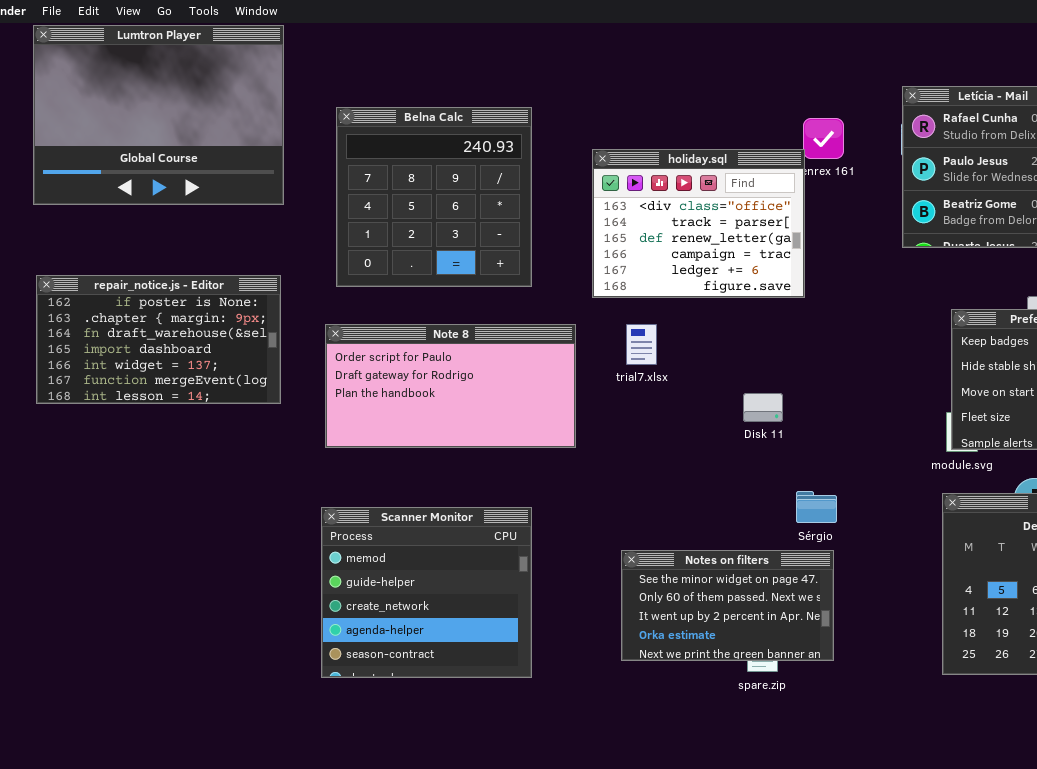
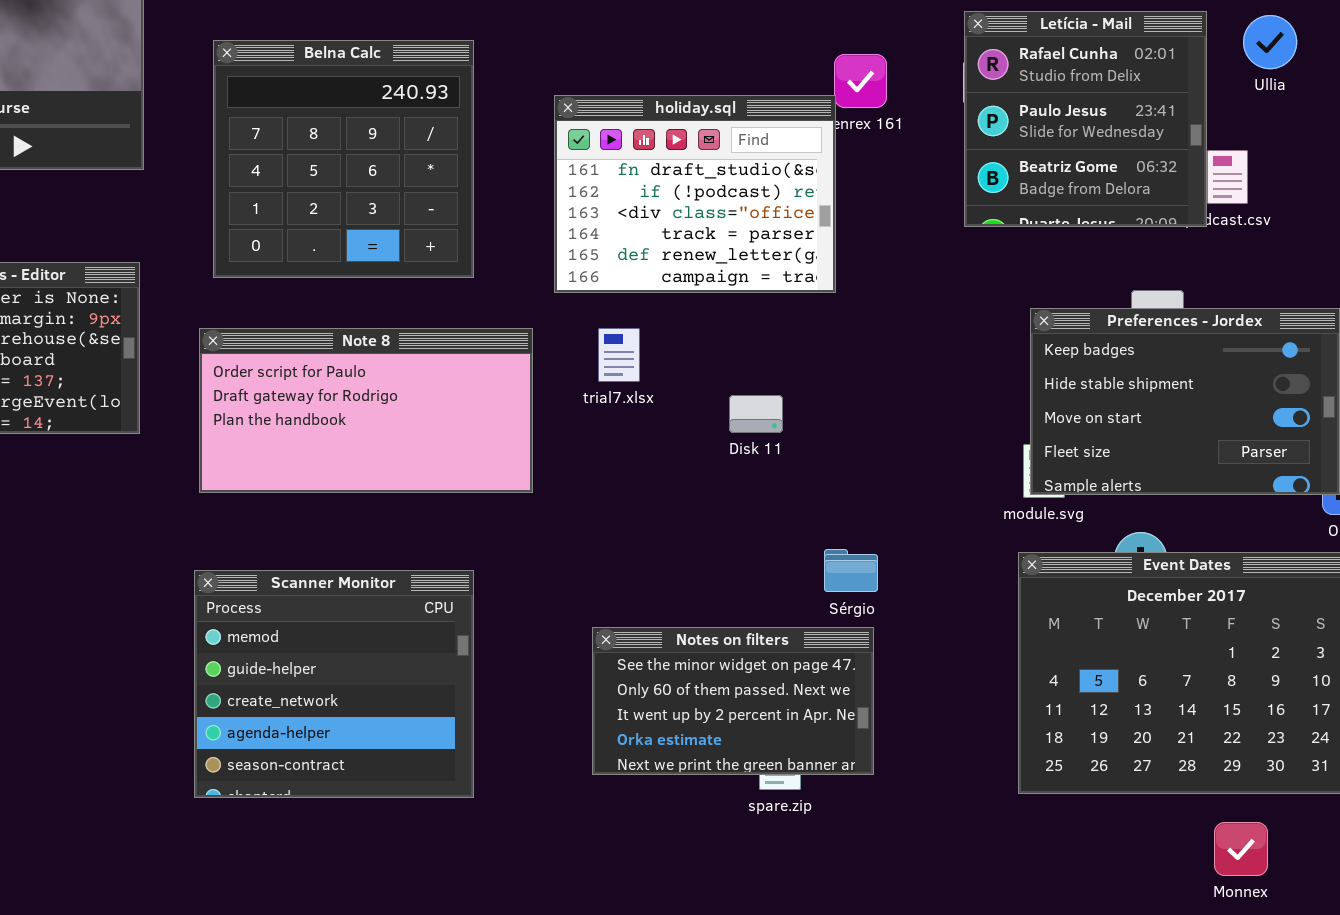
holiday.sql: [592,149,805,298] -> [554,95,836,293], scrolled up 2 rows
Disk 11: [743,393,783,422] -> [729,395,783,433], moved

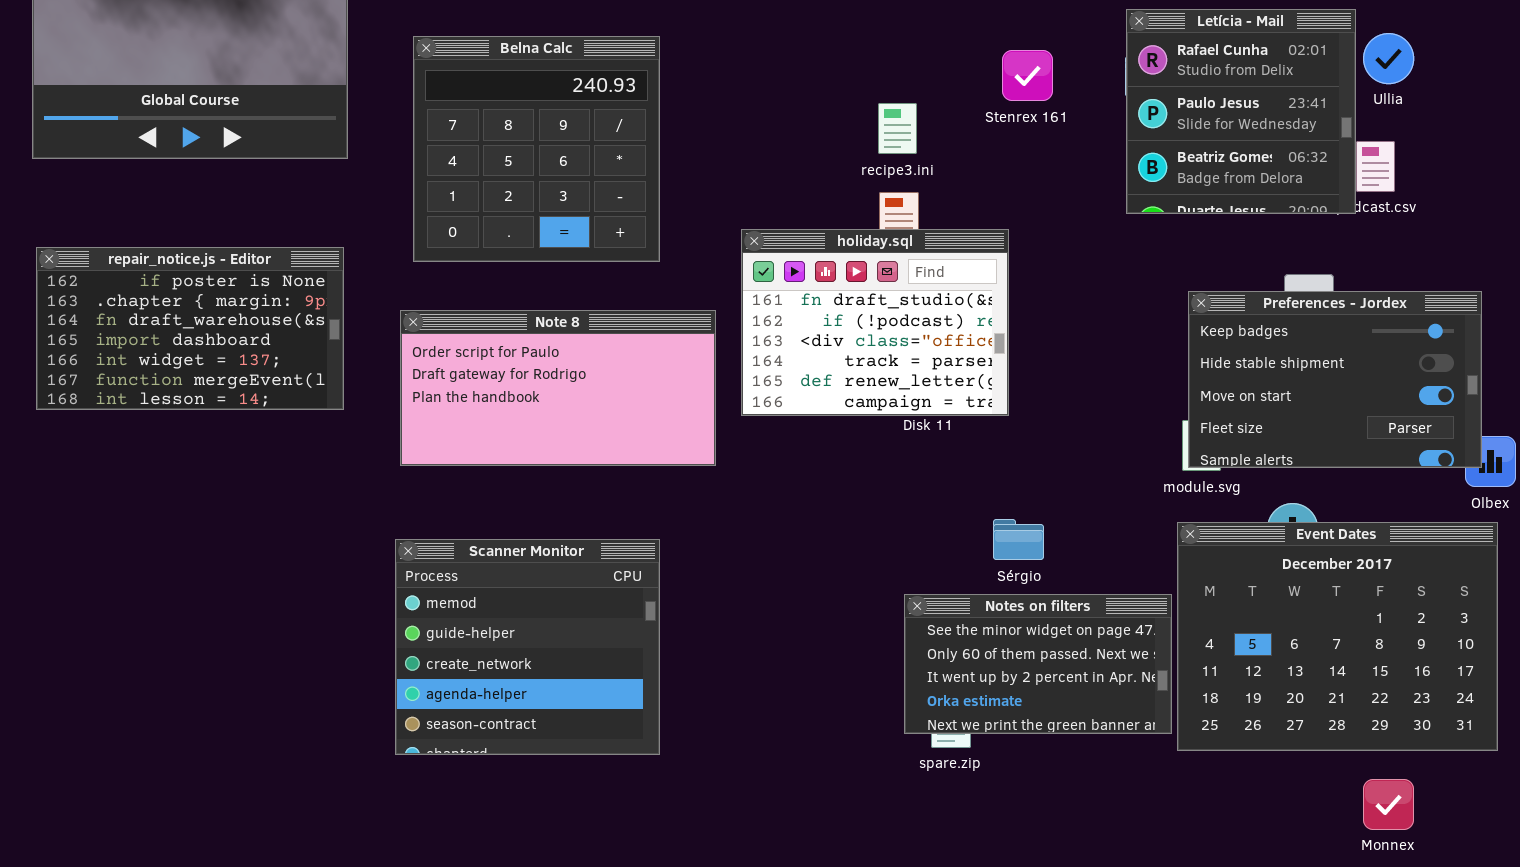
Ullia: [1243,15,1297,69] -> [1363,33,1414,84], moved
holiday.sql: [554,95,836,293] -> [741,229,1009,416], moved
Notes on filters: [592,627,874,775] -> [904,594,1172,734], moved

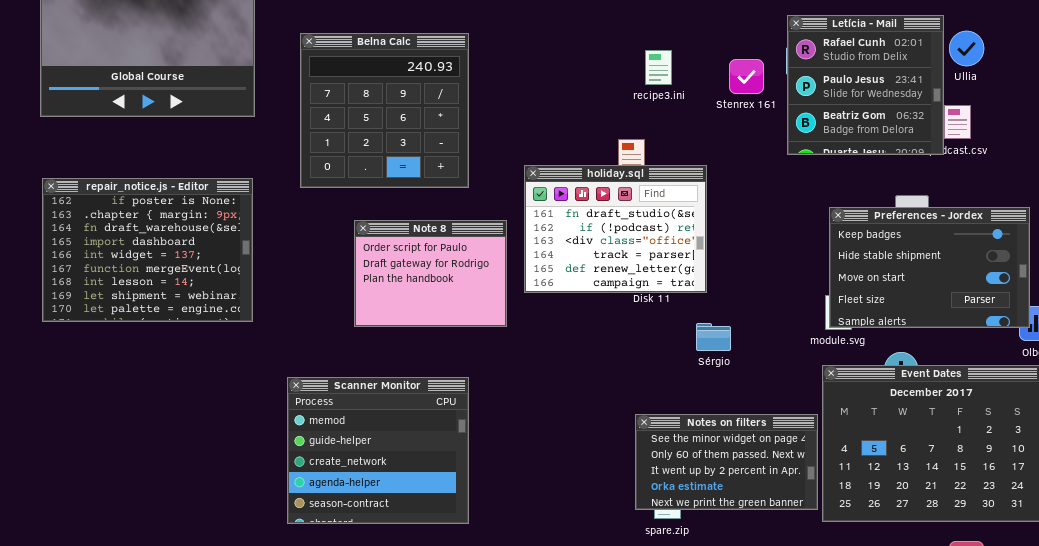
Stenrex 161: [1002,50,1053,101] -> [729,59,764,94], moved
recipe3.ini: [878,103,917,154] -> [645,50,672,85], moved
repair_notice.js - Editor: [36,247,344,410] -> [42,178,253,322], resized
Note 8: [400,310,716,466] -> [354,220,507,327], resized
Sérgio: [993,519,1044,560] -> [696,323,731,351], moved

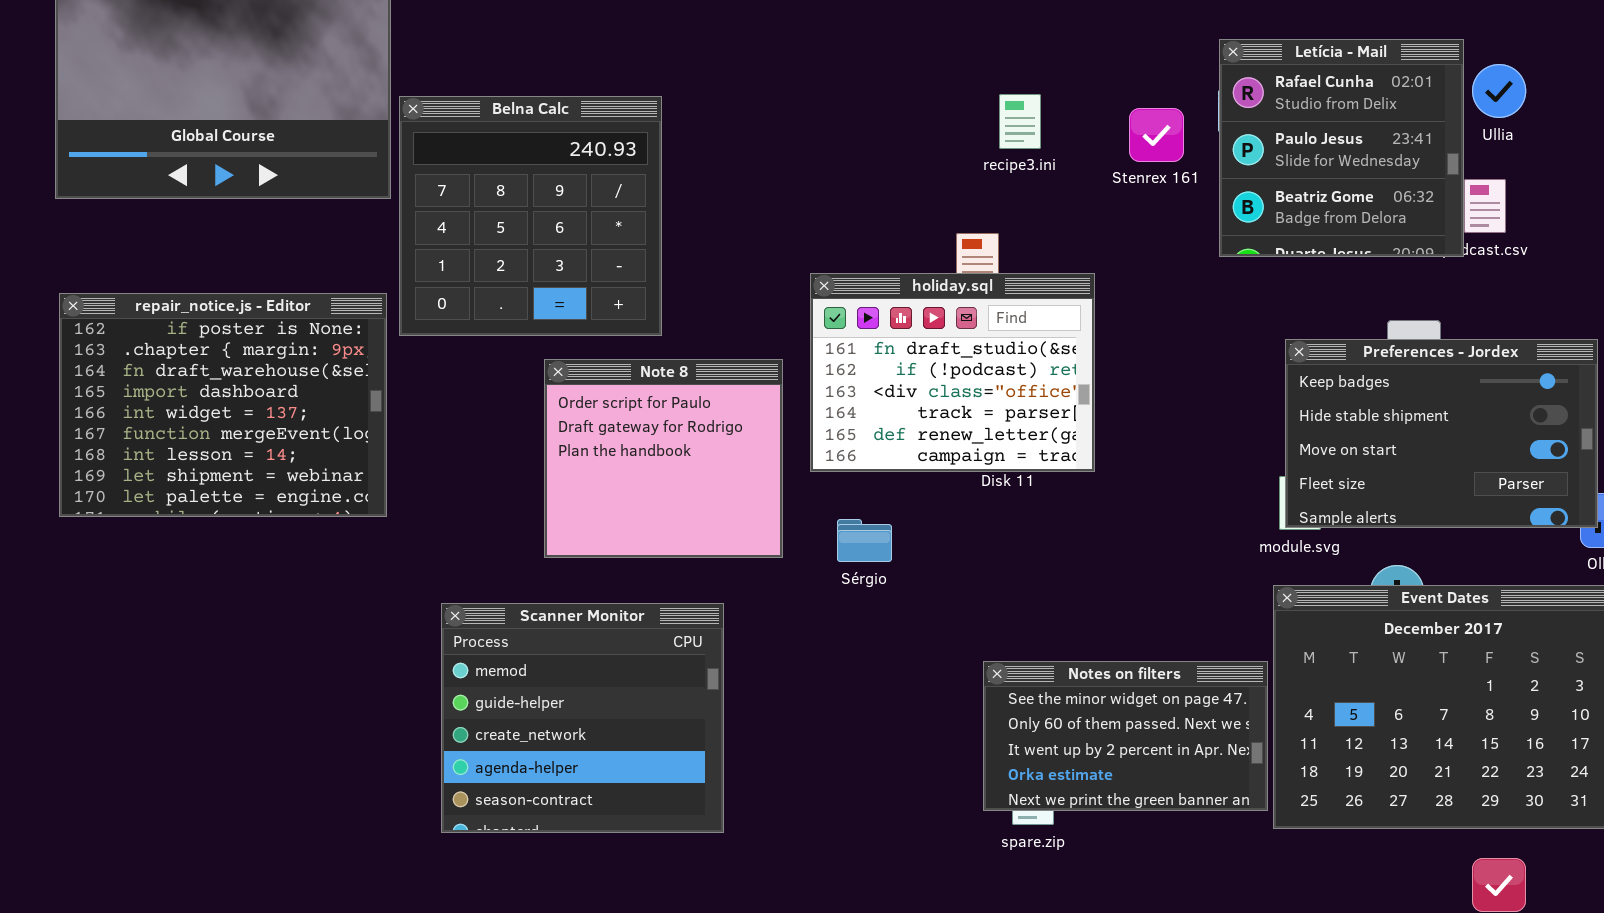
Belna Calc: [300,33,469,188] -> [399,96,662,336], moved
Note 8: [354,220,507,327] -> [544,359,783,558], resized
Sérgio: [696,323,731,351] -> [837,519,892,562], moved

